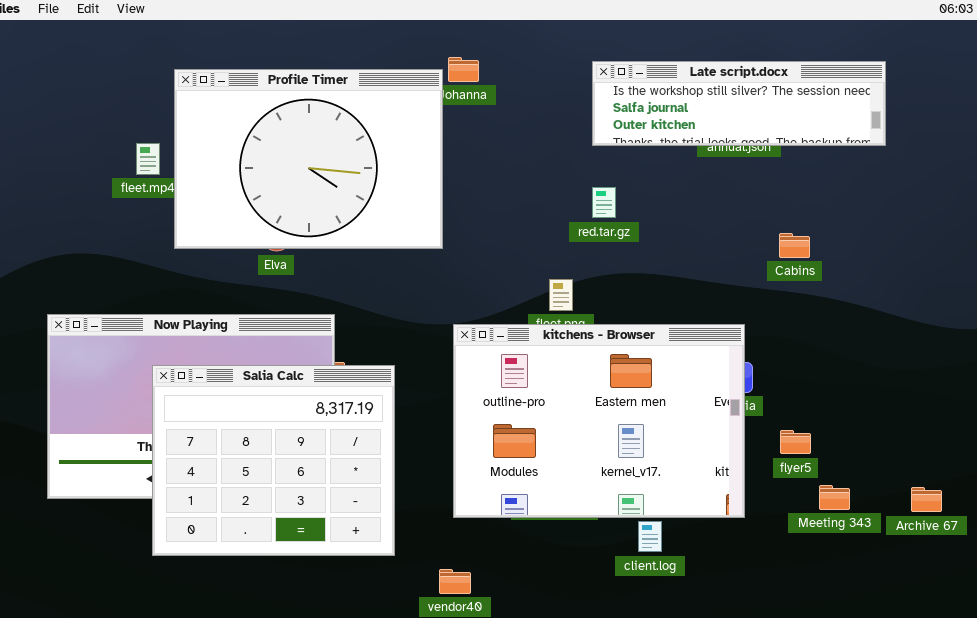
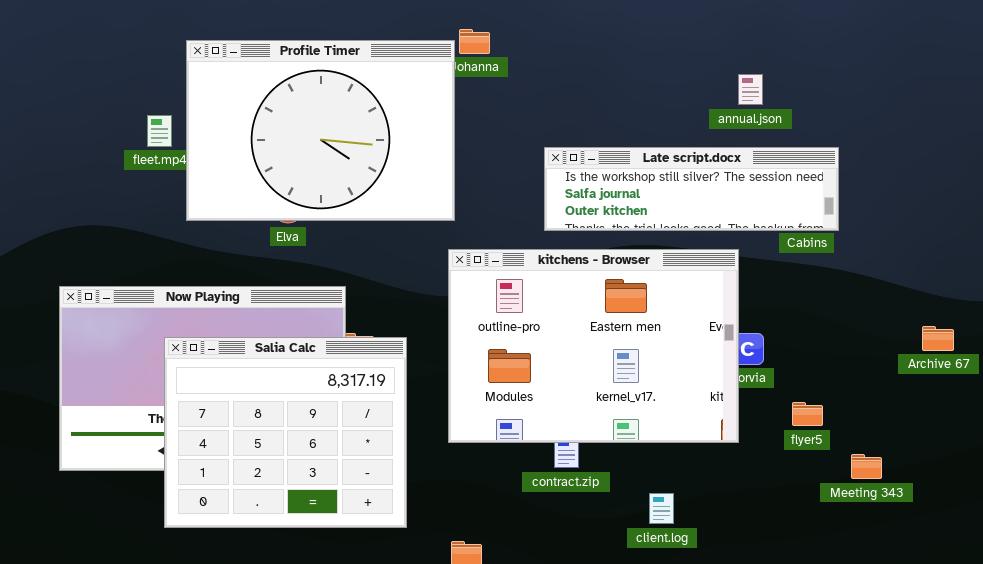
Late script.docx: [592,61,886,146] -> [544,147,839,231], moved
kitchens - Browser: [453,324,745,518] -> [448,249,739,443], moved
Meeting 343: [819,485,850,510] -> [851,454,882,479], moved
Archive 67: [911,487,942,512] -> [922,326,954,351], moved

